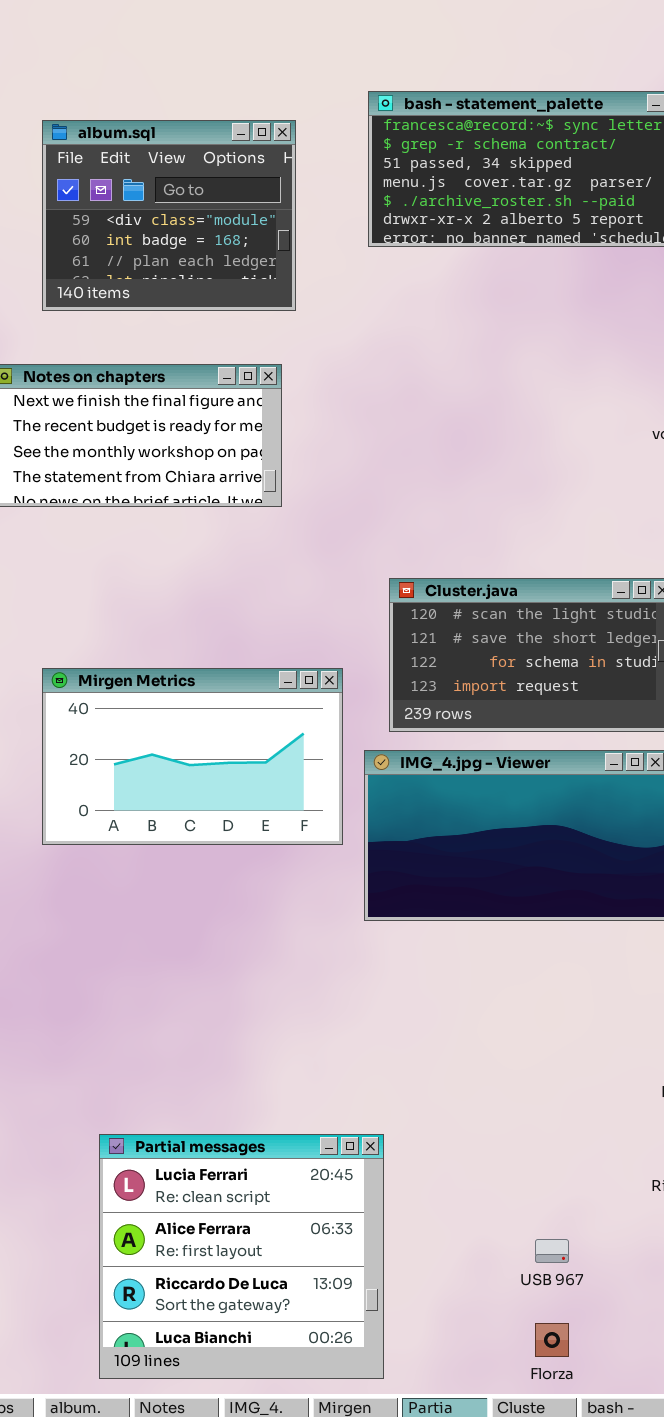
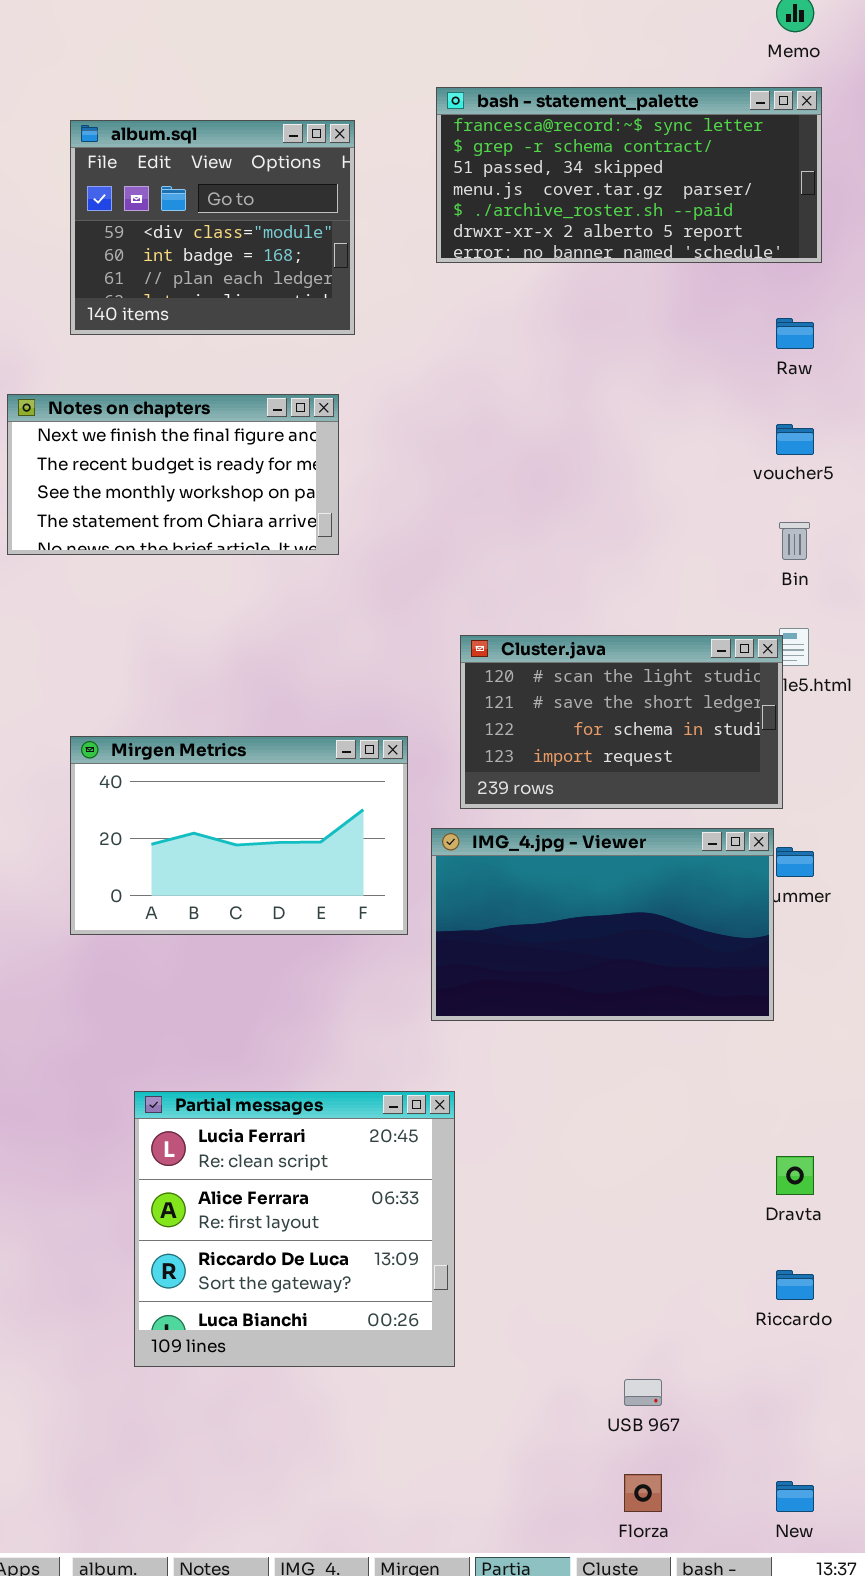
Partial messages: [99,1134,384,1379] -> [134,1091,455,1367], moved

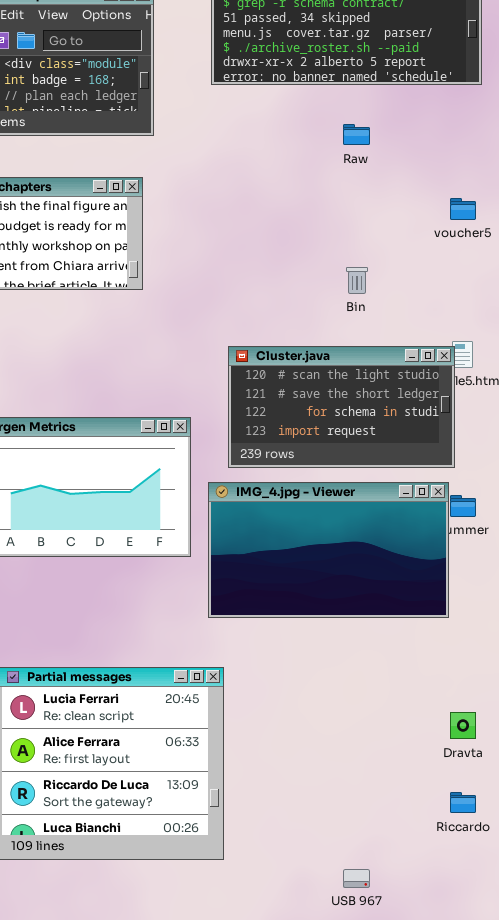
Raw: [776,318,814,349] -> [343,124,370,145], moved
Bin: [779,522,810,560] -> [346,267,368,294], moved

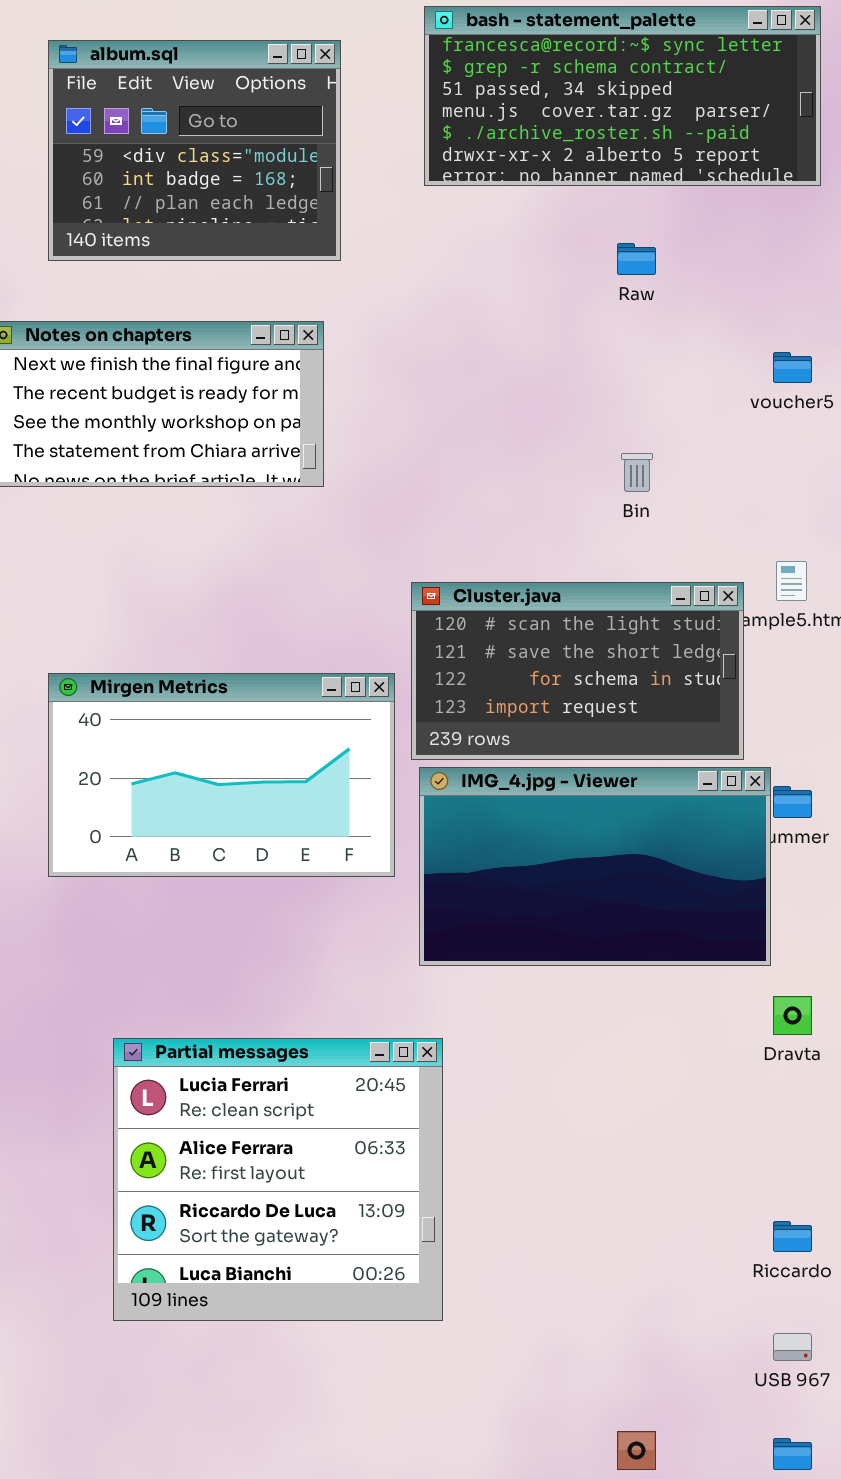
Cluster.java: [228,346,455,468] -> [411,582,744,760], moved
Dravta: [450,712,476,739] -> [773,996,812,1035], moved
USB 967: [343,869,370,888] -> [773,1333,812,1361], moved

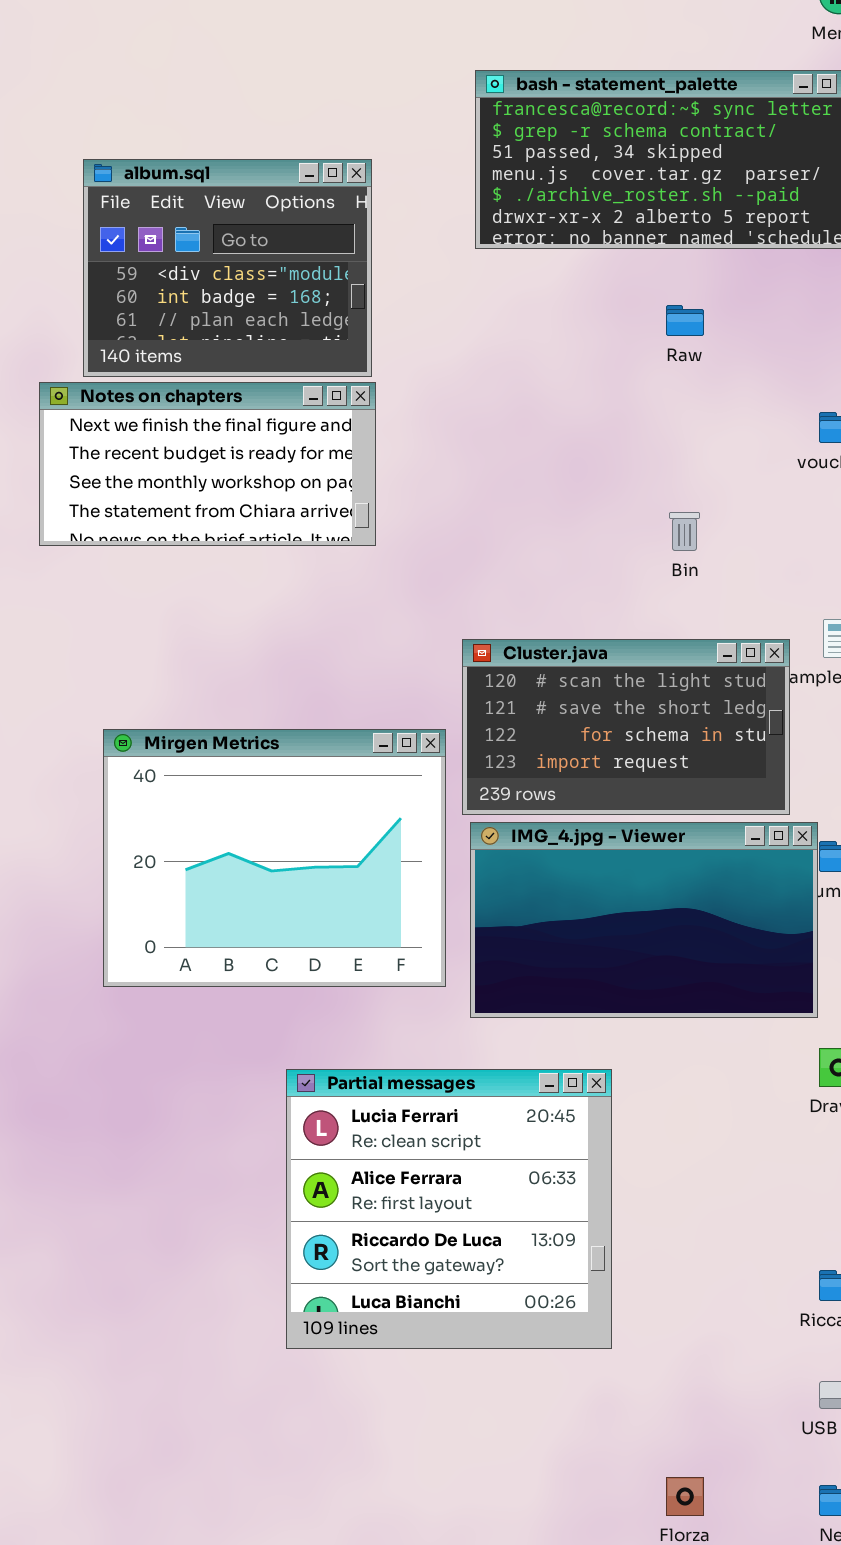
album.sql: [48,40,341,261] -> [83,159,372,377], moved
Mirgen Metrics: [48,673,395,877] -> [103,729,446,987], resized
Partial messages: [113,1038,443,1321] -> [286,1069,612,1349], moved

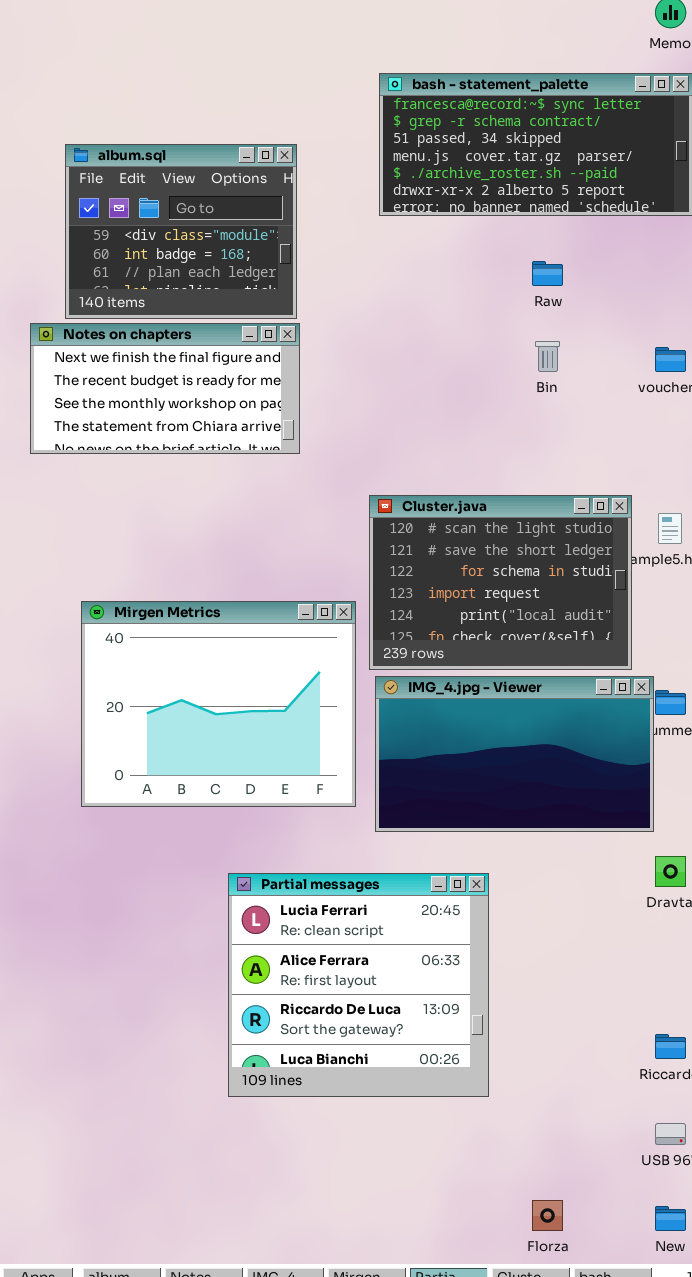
Bin: [669,512,700,551] -> [535,341,560,372], moved
Cluster.java: [462,639,790,815] -> [369,495,632,670], resized

